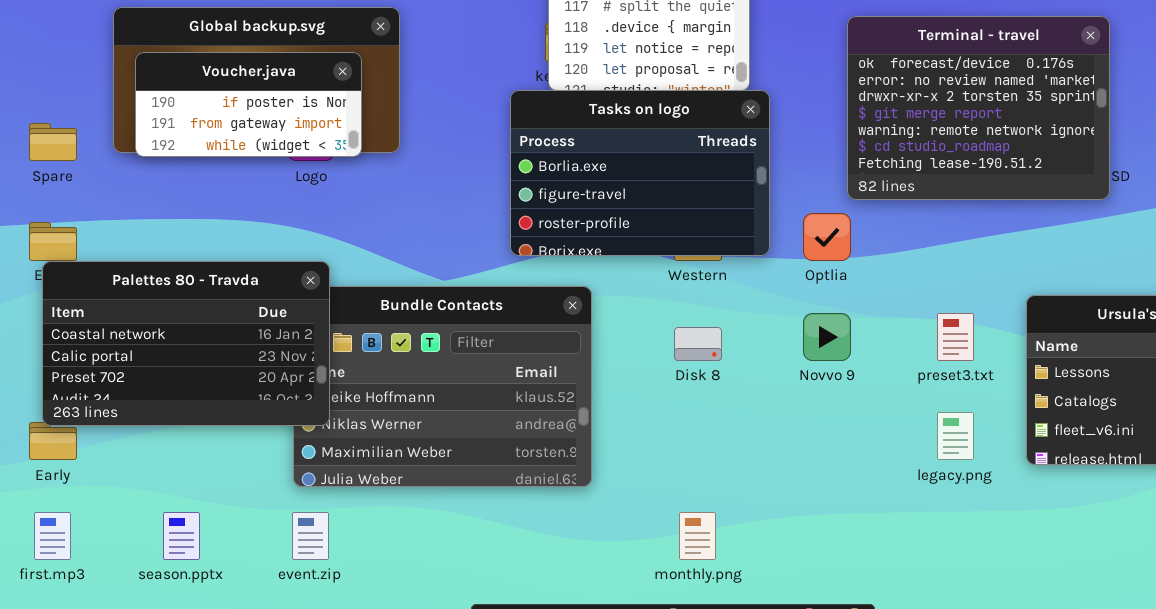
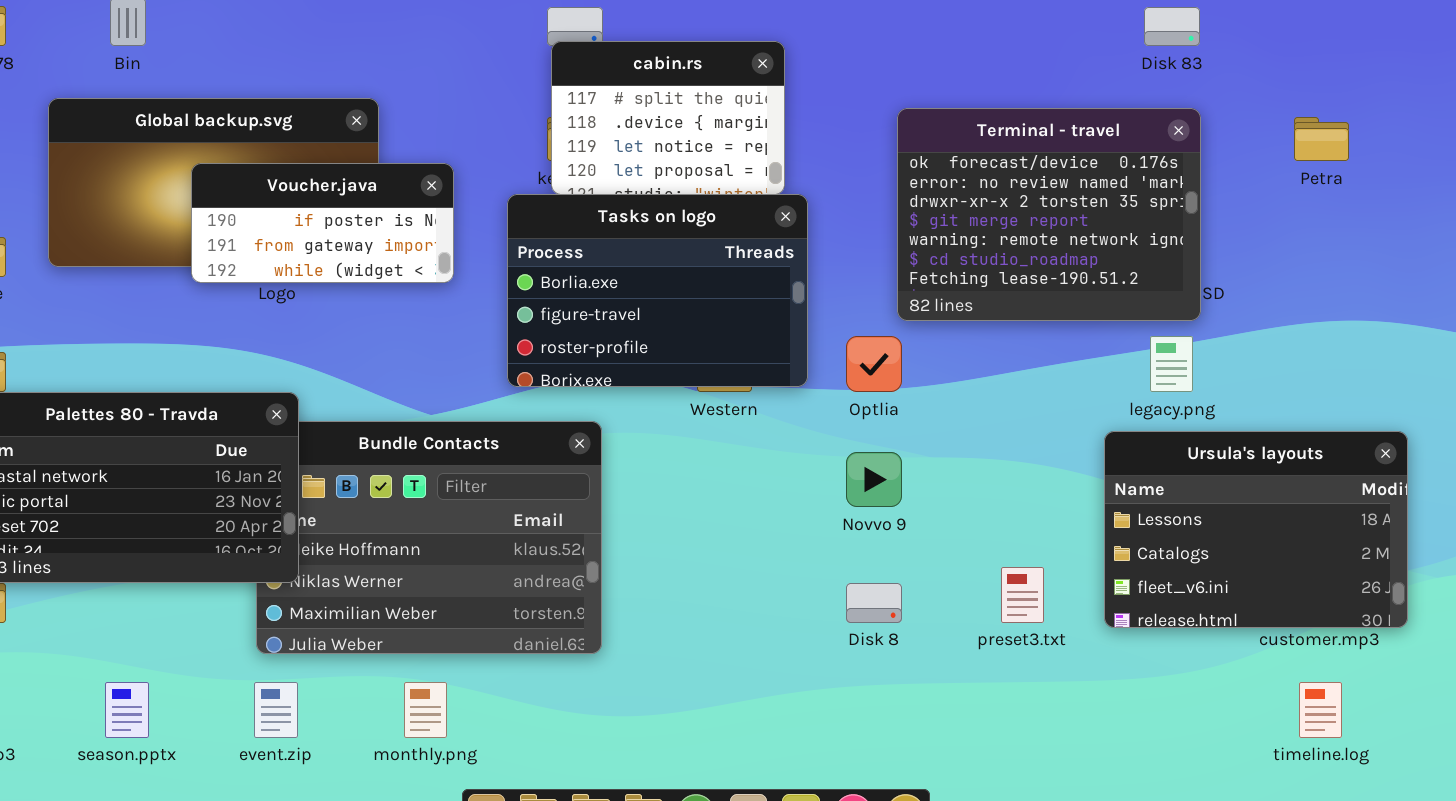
Voucher.java: [135,52,362,157] -> [191,163,454,283], moved
preset3.txt: [937,313,974,361] -> [1001,567,1044,623], moved
Disk 8: [674,327,722,361] -> [846,583,902,623], moved
legacy.png: [937,412,974,460] -> [1150,336,1193,392], moved
monthly.png: [679,512,716,560] -> [404,682,447,738], moved

